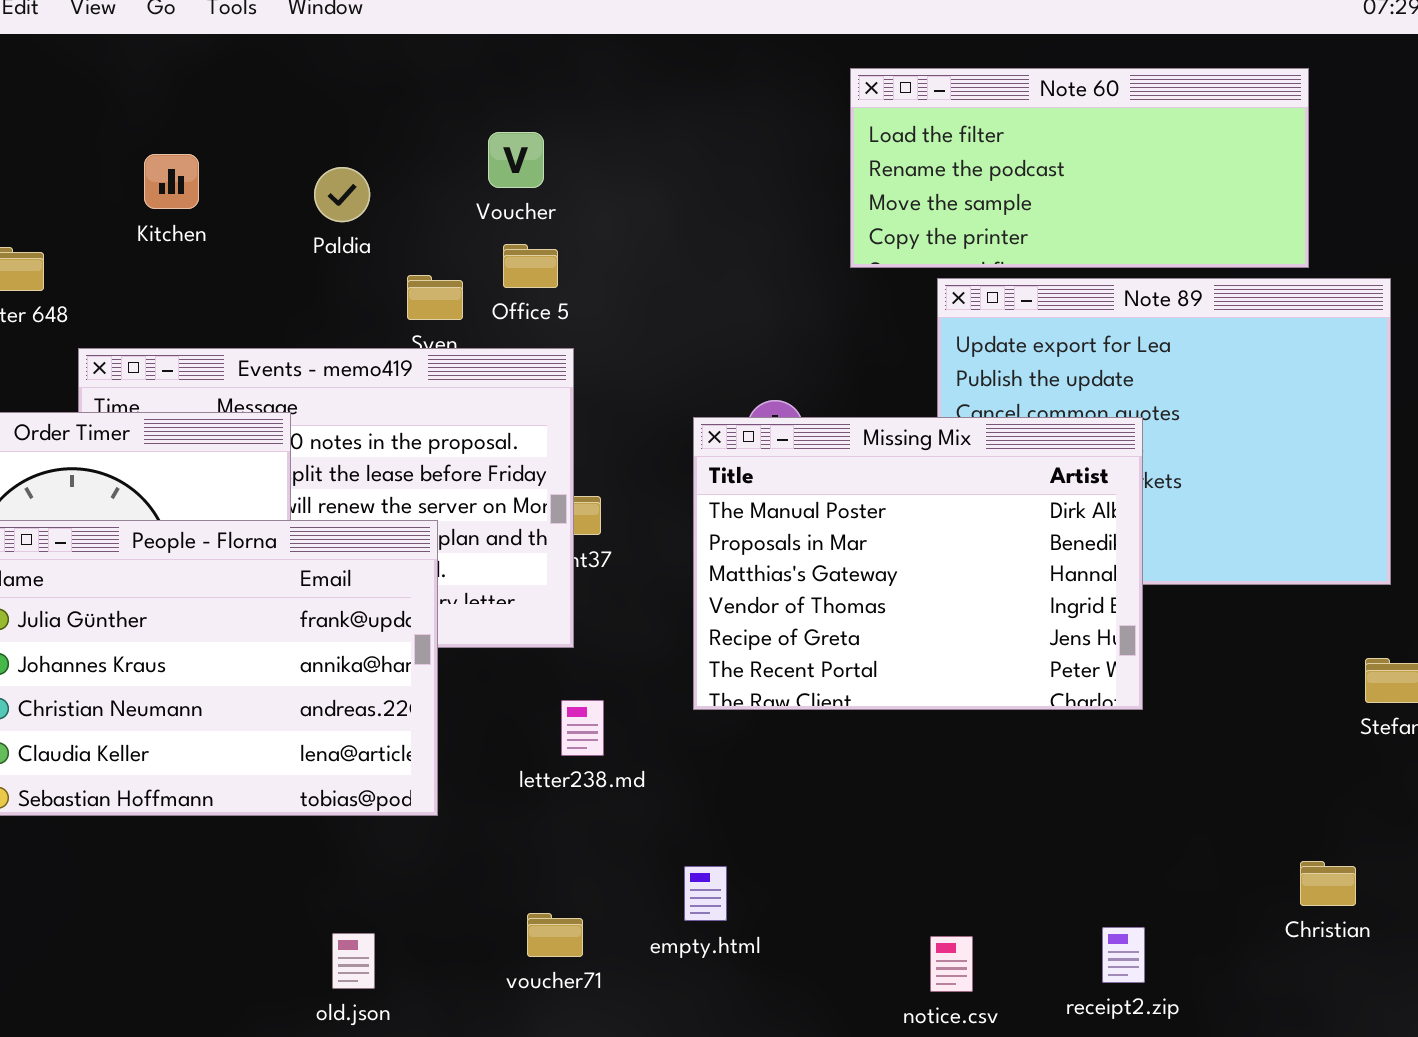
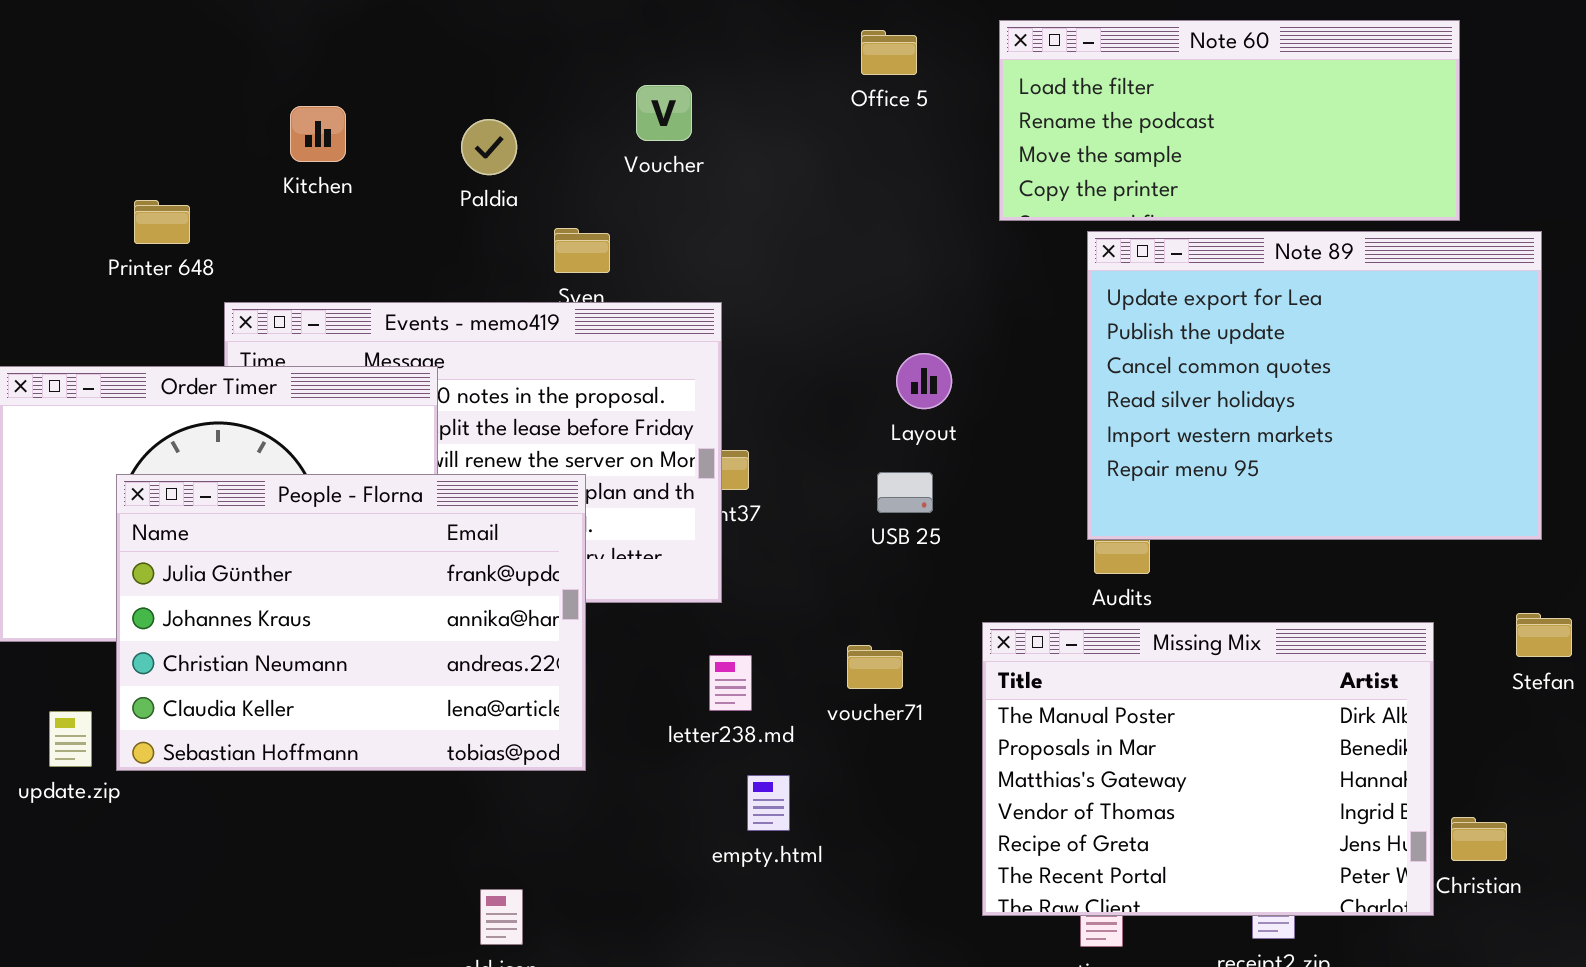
Office 5: [503,244,558,288] -> [861,30,917,75], moved
Missing Mix: [693,417,1143,710] -> [982,622,1434,916], moved
empty.html: [684,866,727,921] -> [747,775,790,831], moved
voucher71: [527,913,583,957] -> [847,645,903,689], moved

